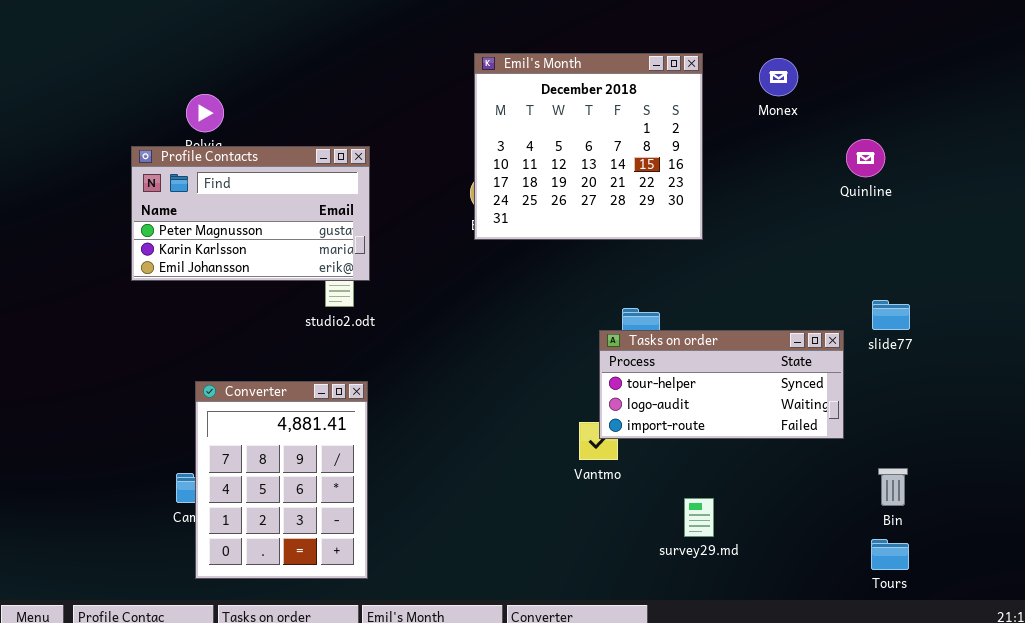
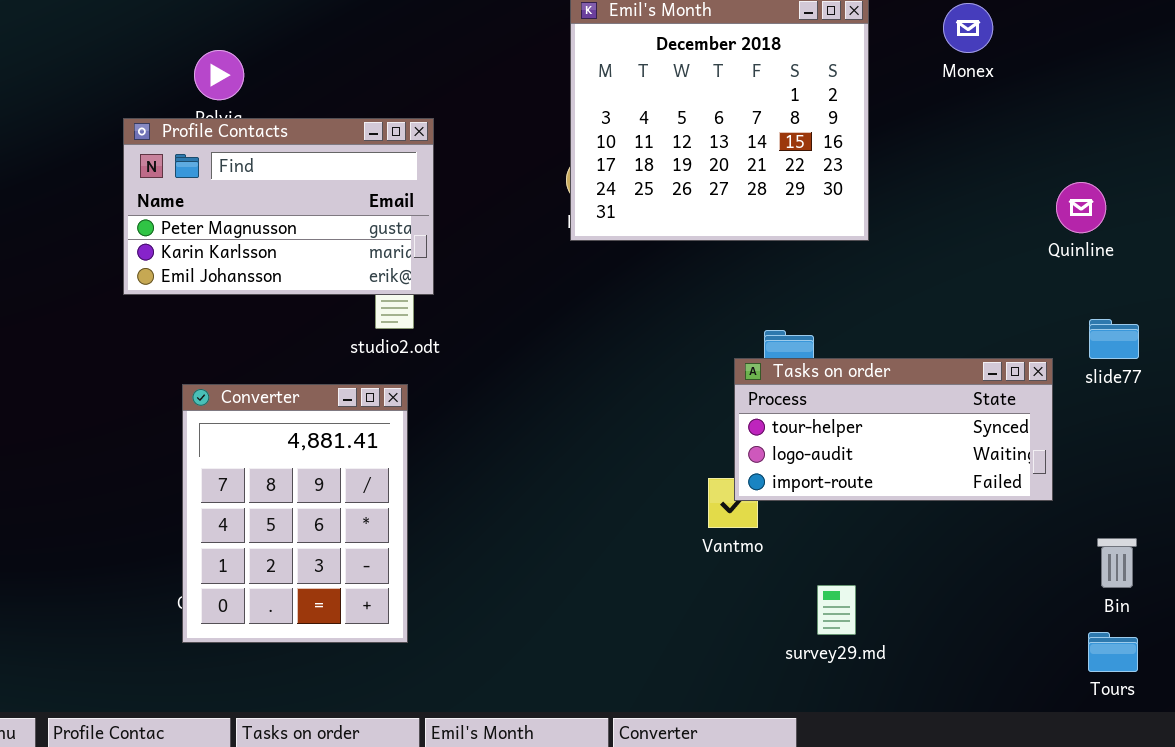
Quinline: [846,139,885,177] -> [1056,182,1106,233], moved
Converter: [195,381,368,579] -> [182,384,408,643], moved
survey29.md: [684,498,714,537] -> [817,585,856,635], moved

